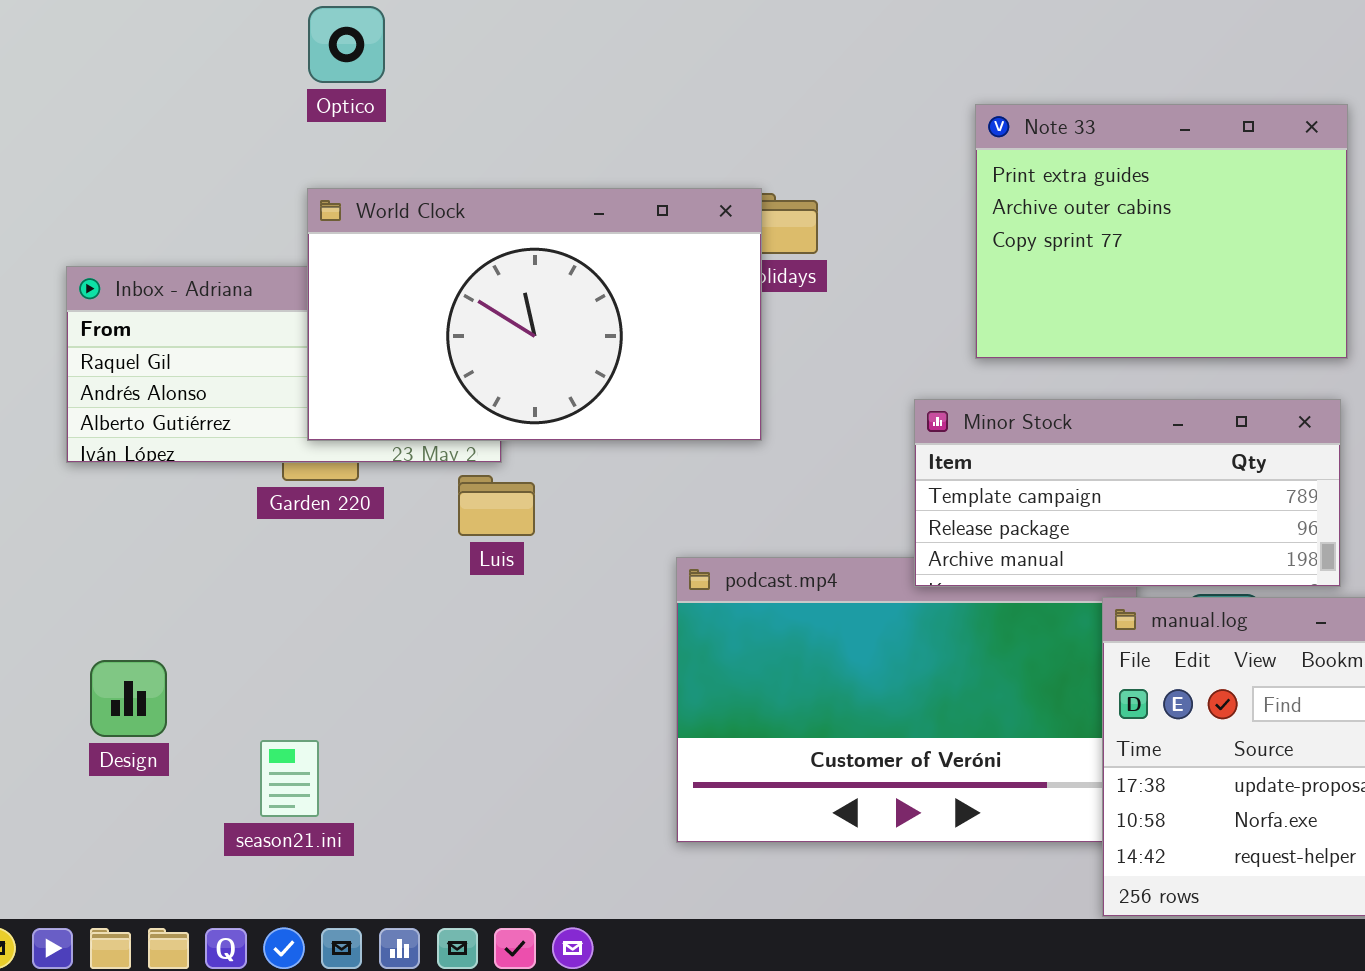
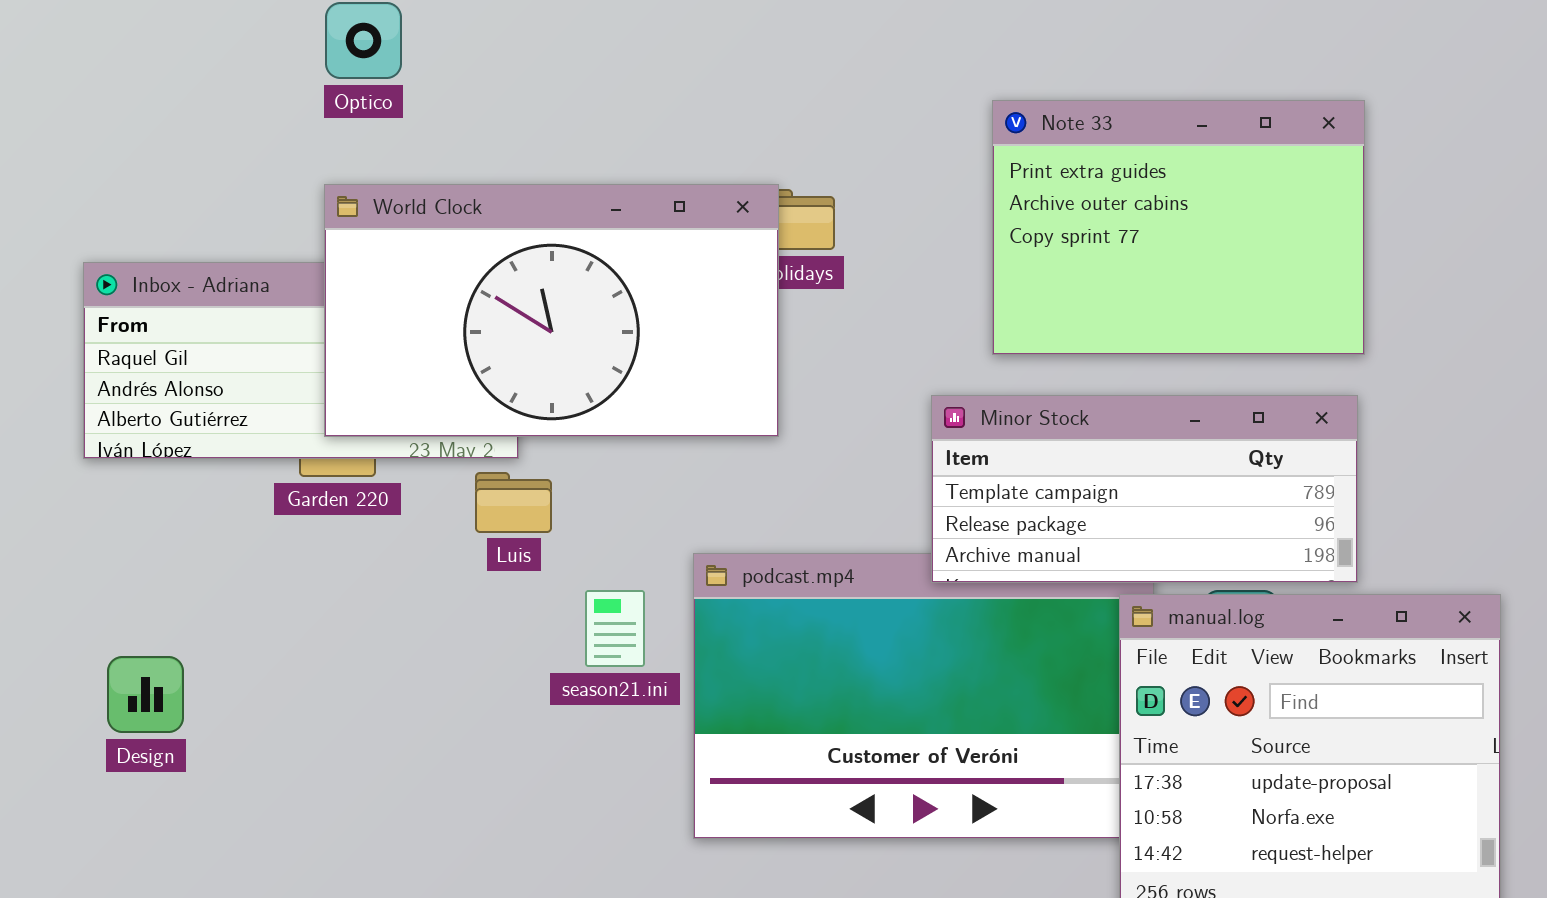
season21.ini: [260,740,319,817] -> [585,590,645,667], moved

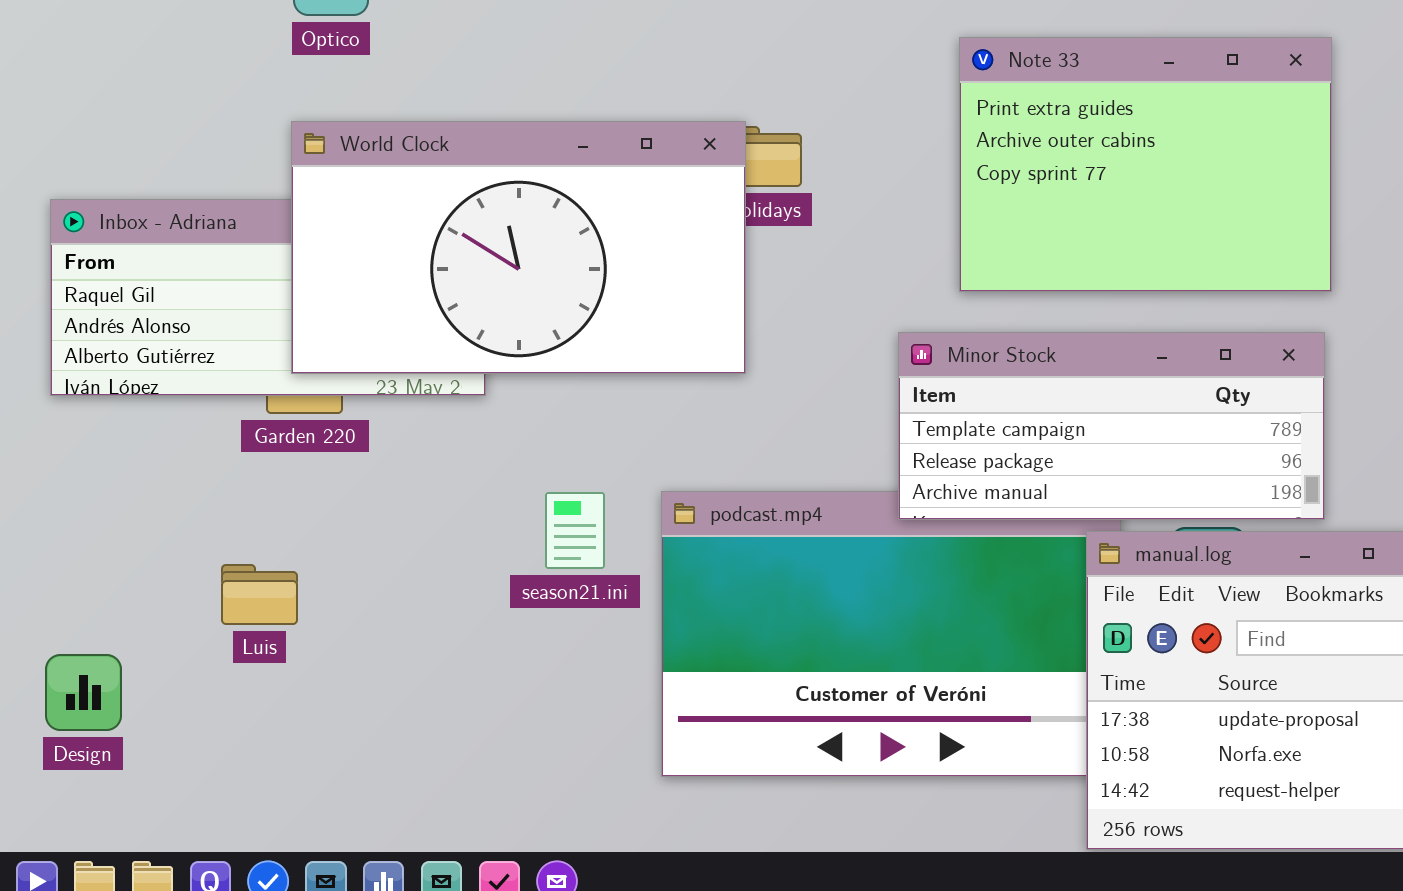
Luis: [475,472,552,533] -> [221,564,298,625], moved
season21.ini: [585,590,645,667] -> [545,492,605,569], moved
Design: [107,656,184,733] -> [45,654,122,731], moved

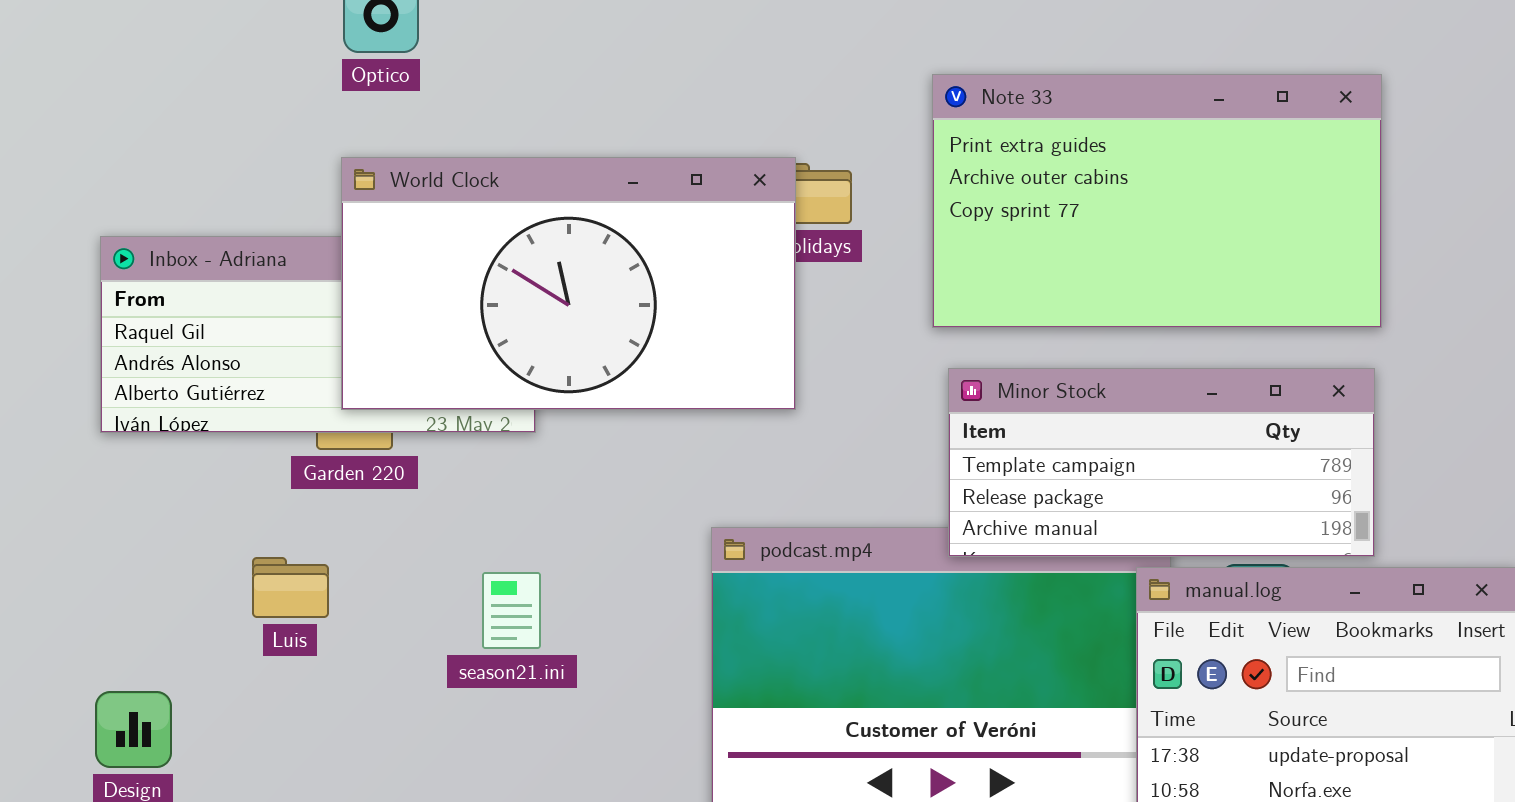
Note 33: [959,37,1332,292] -> [932,74,1382,328], resized
season21.ini: [545,492,605,569] -> [482,572,541,649], moved
Luis: [221,564,298,625] -> [252,557,329,618], moved

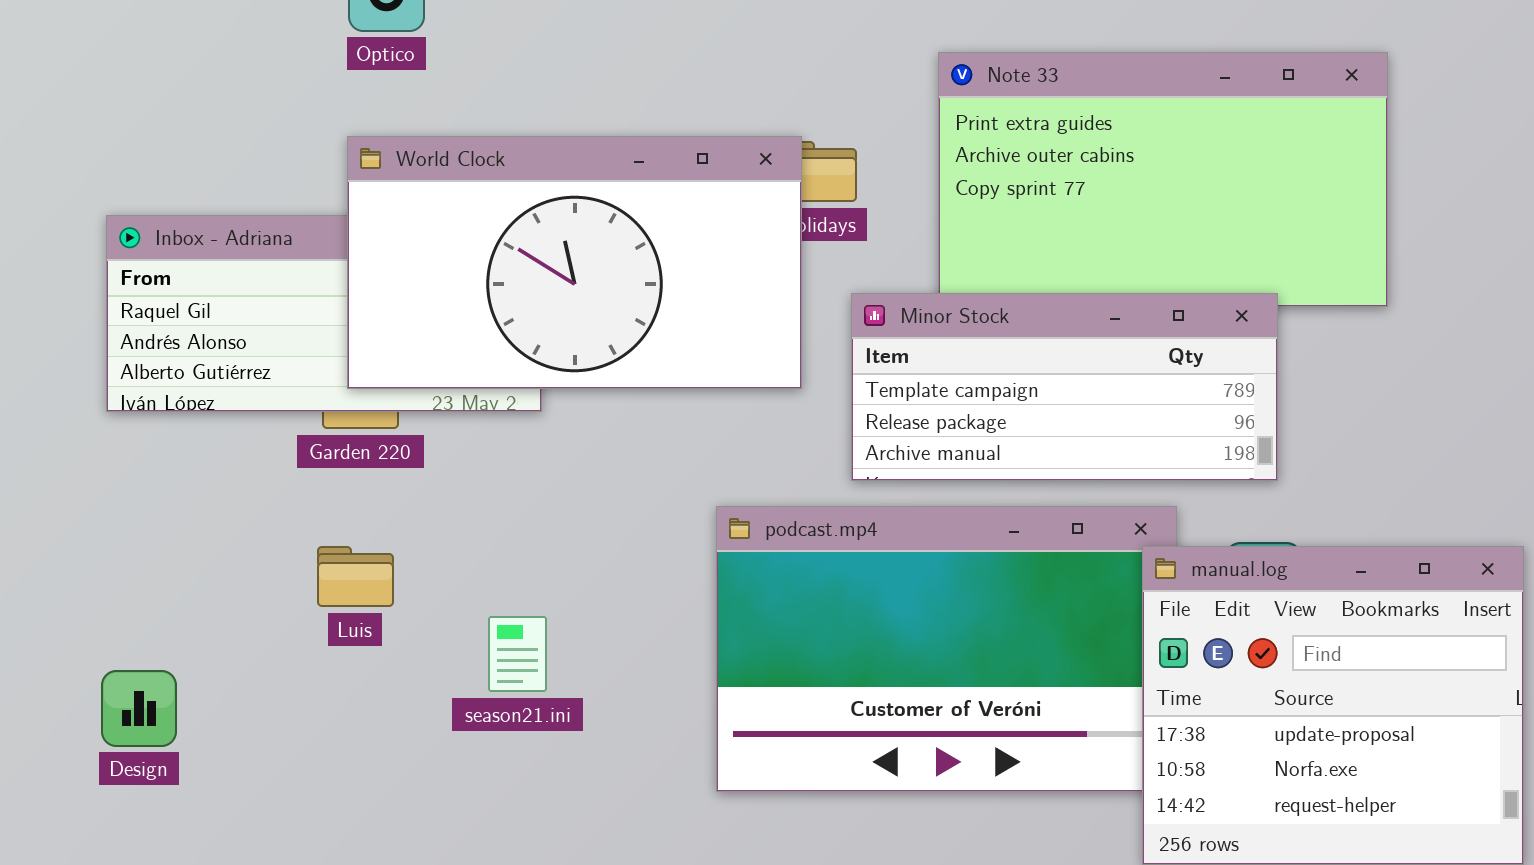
Minor Stock: [948,368,1375,557] -> [851,293,1278,481], moved
Luis: [252,557,329,618] -> [317,546,394,607], moved
season21.ini: [482,572,541,649] -> [488,616,547,692], moved

